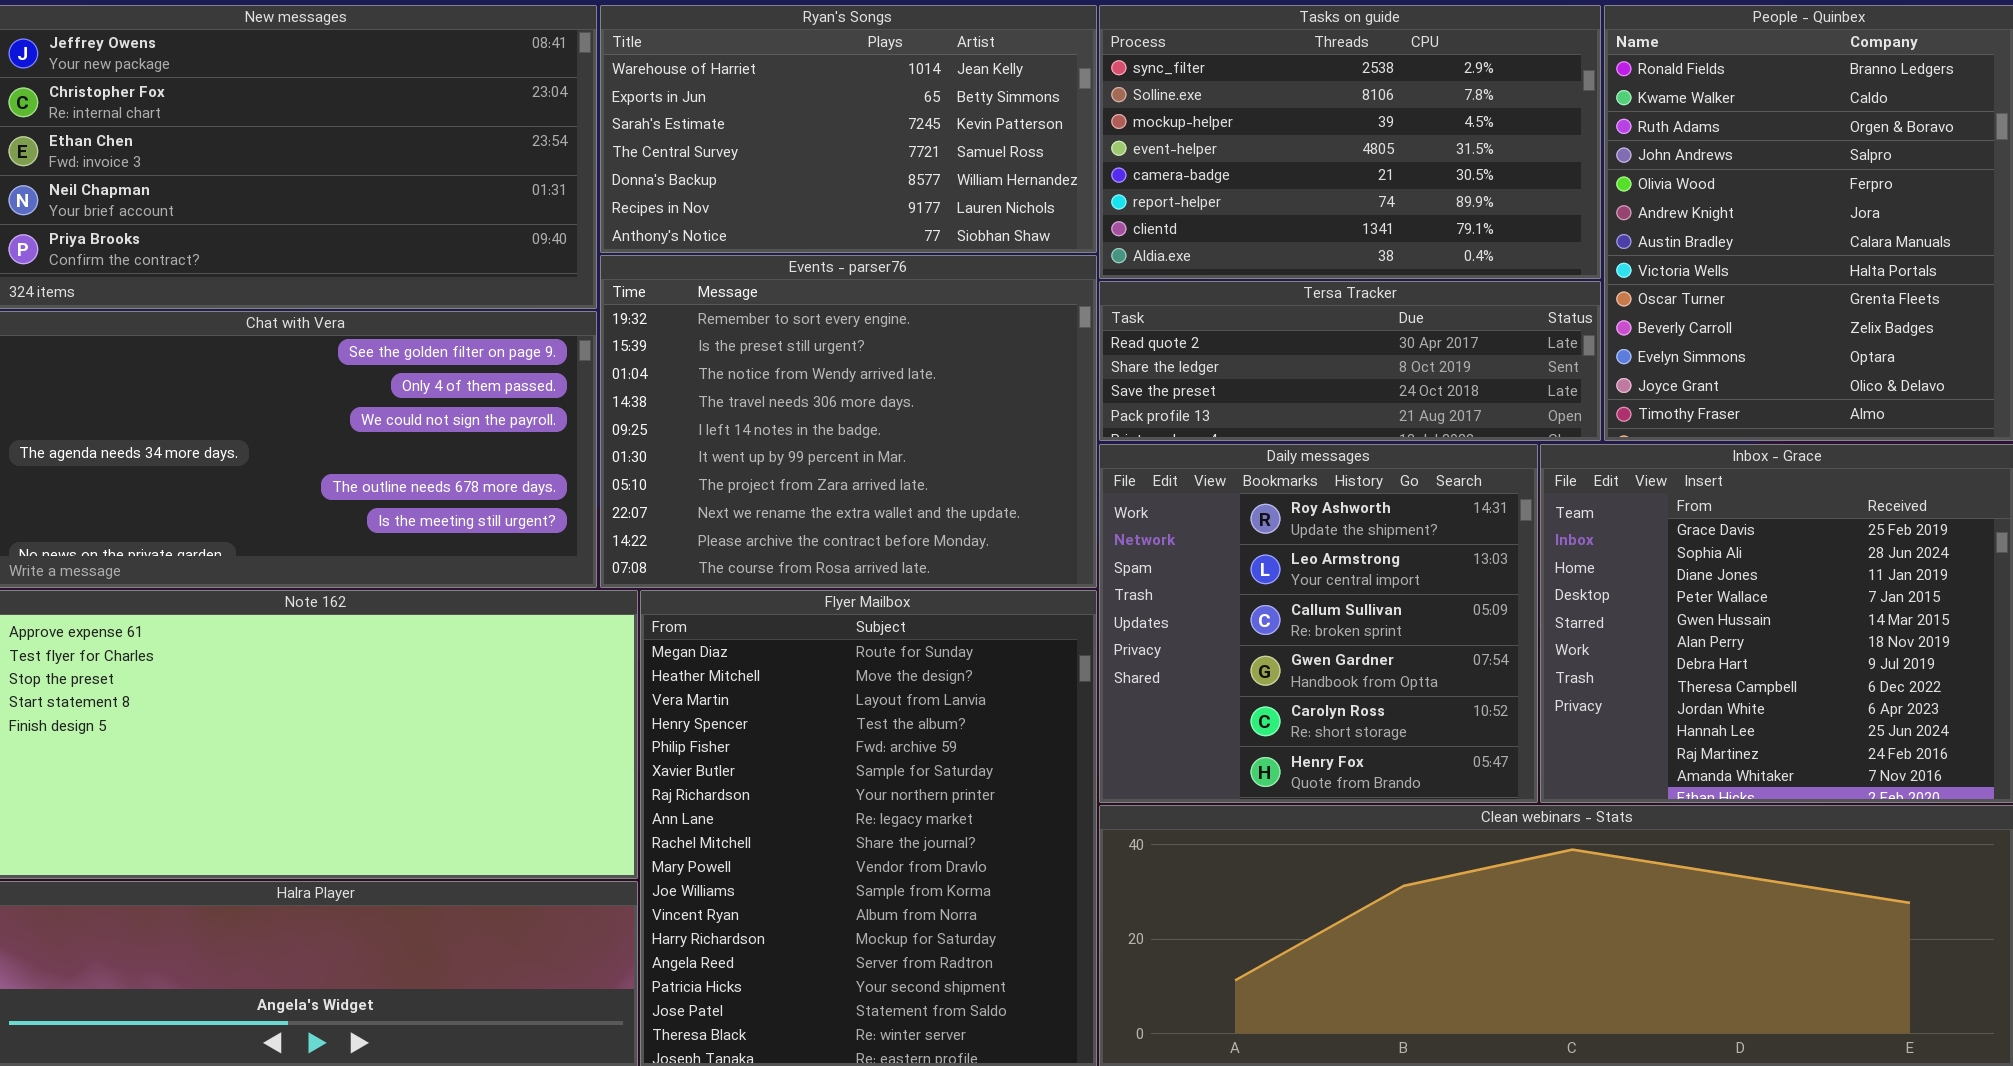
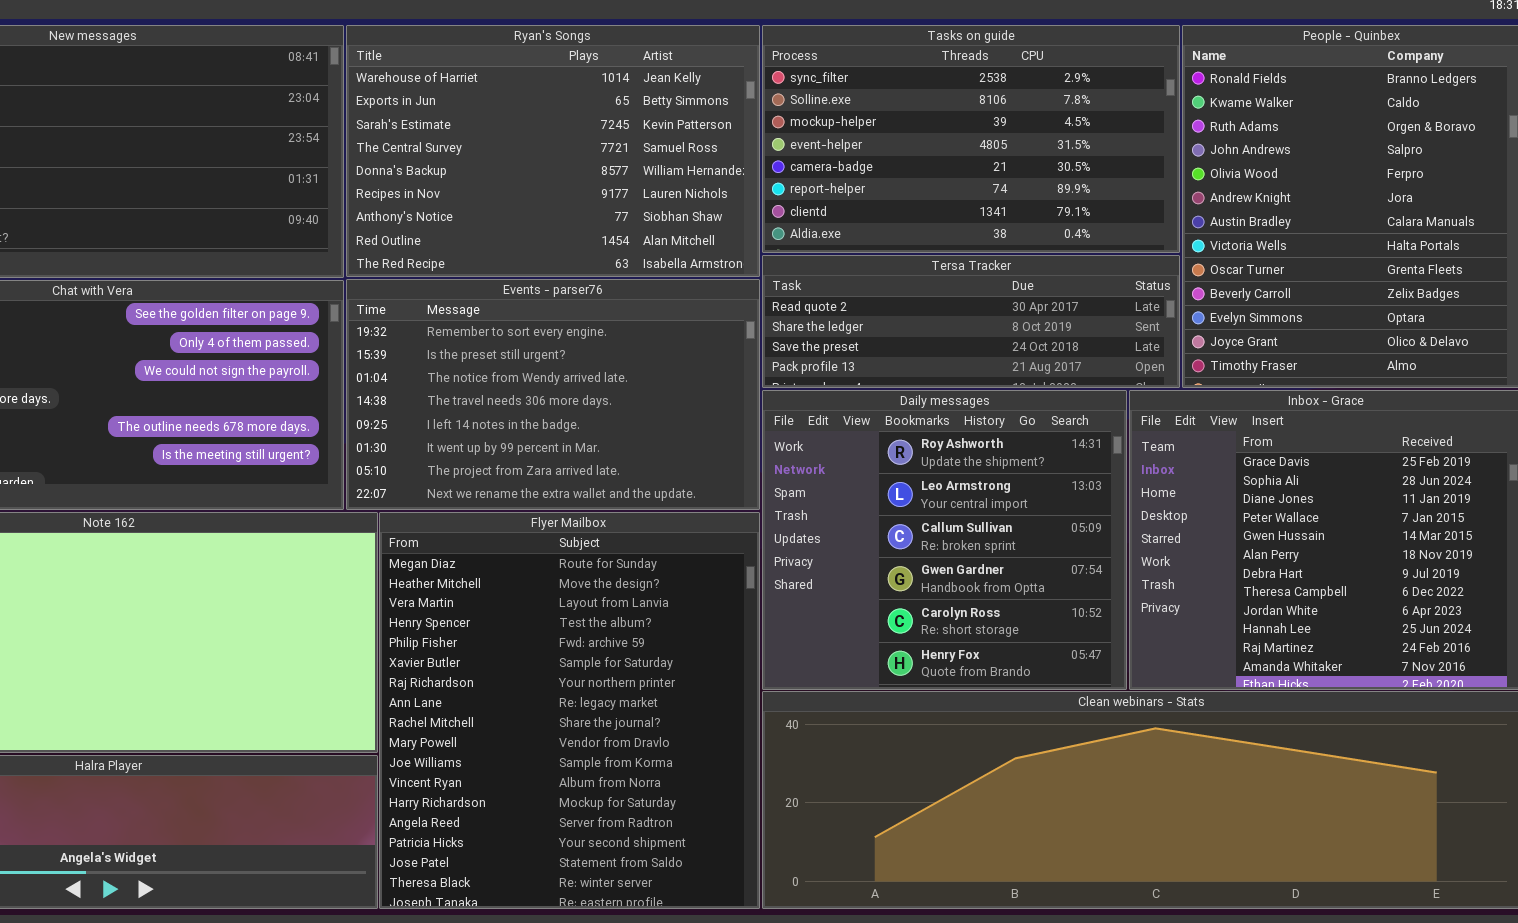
Ryan's Songs: [600,5,1097,253] -> [346,25,760,277], resized
Events - parser76: [600,255,1097,588] -> [346,279,760,510], resized

